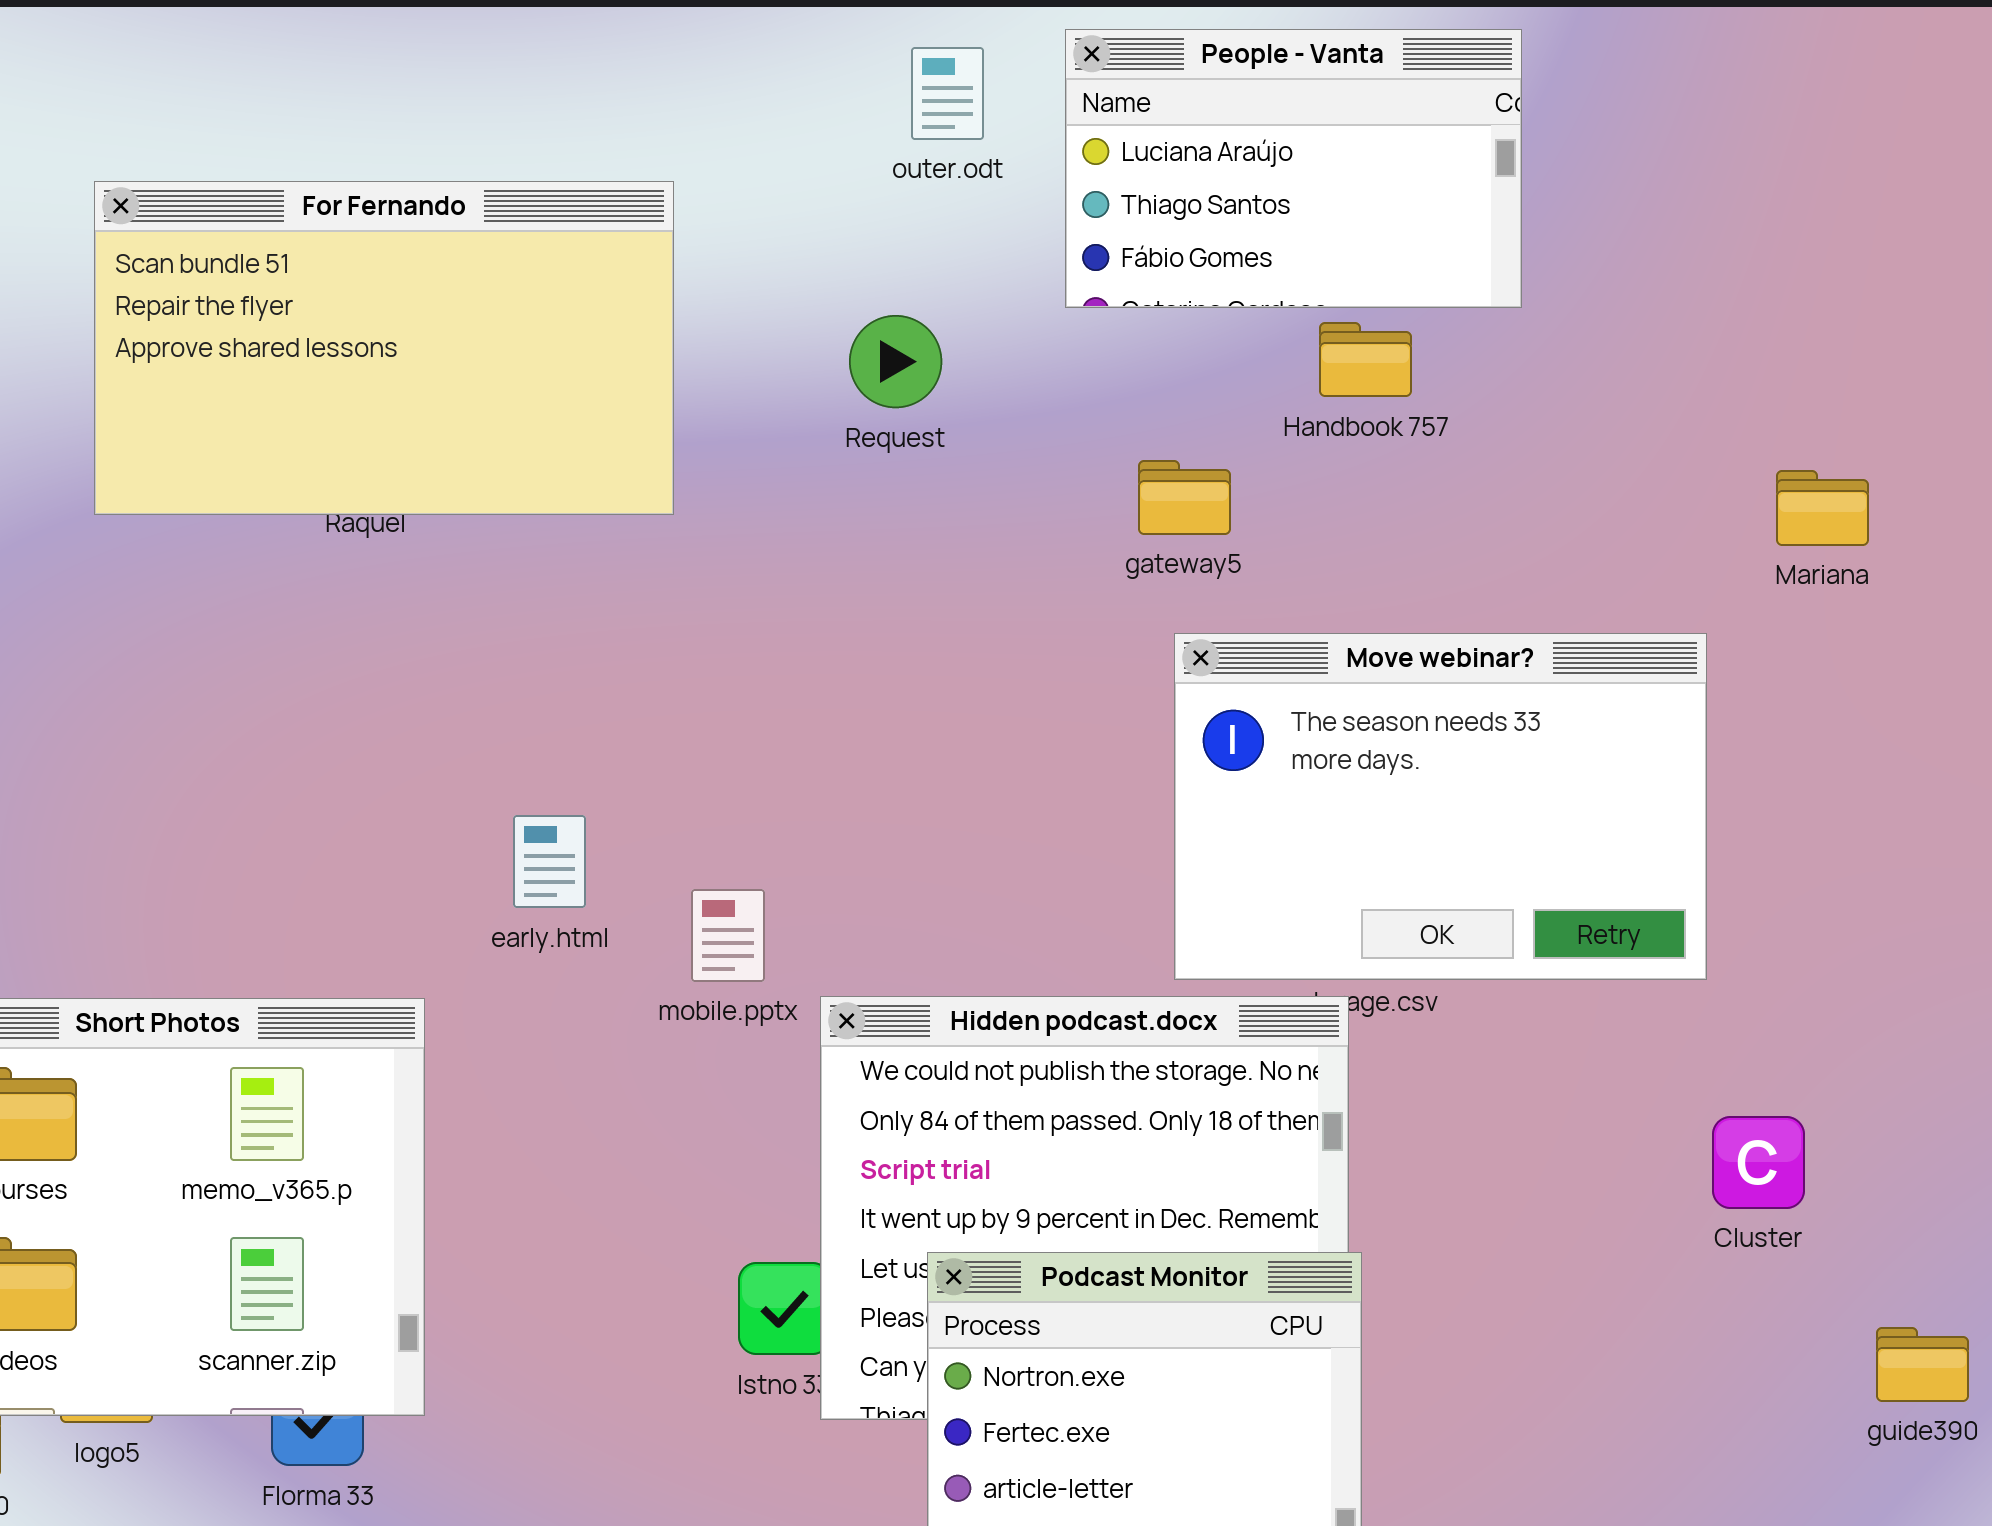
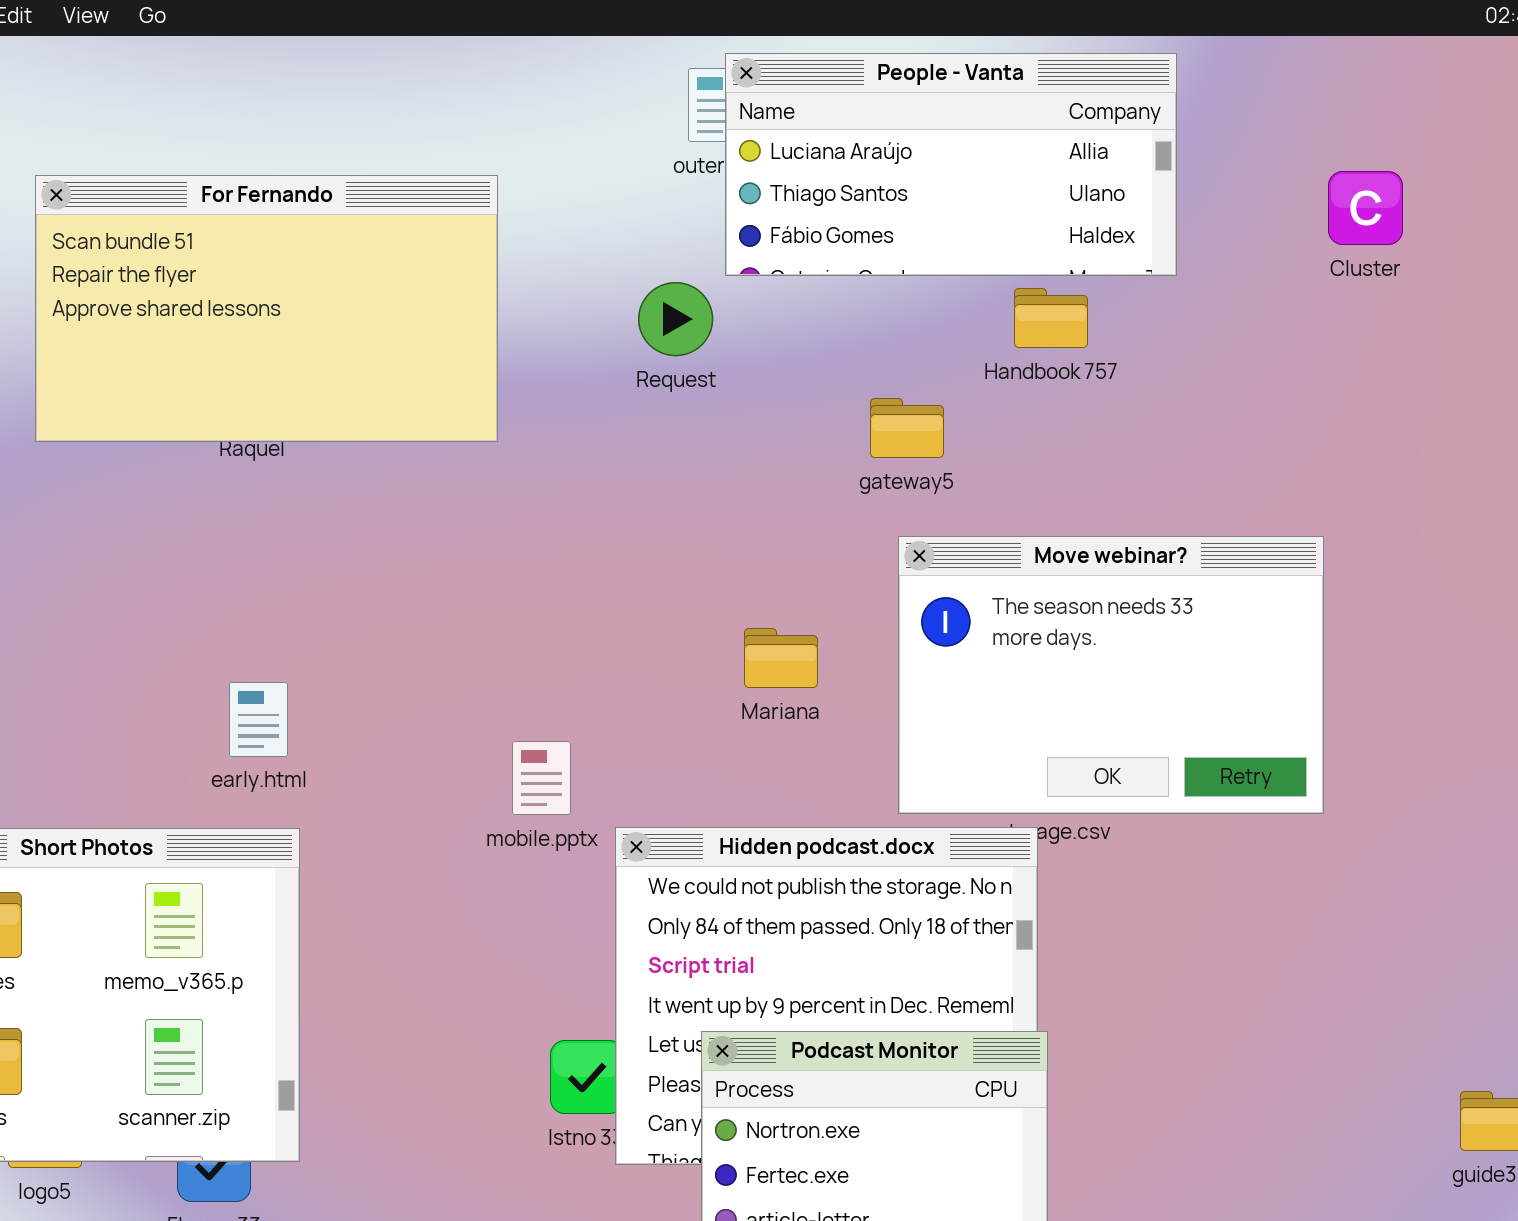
People - Vanta: [1065,29,1522,308] -> [725,53,1177,276], resized
Mariana: [1776,470,1869,546] -> [744,628,818,688], moved
early.html: [513,815,586,908] -> [229,682,288,757], moved
Cluster: [1712,1116,1805,1209] -> [1328,171,1403,245], moved

